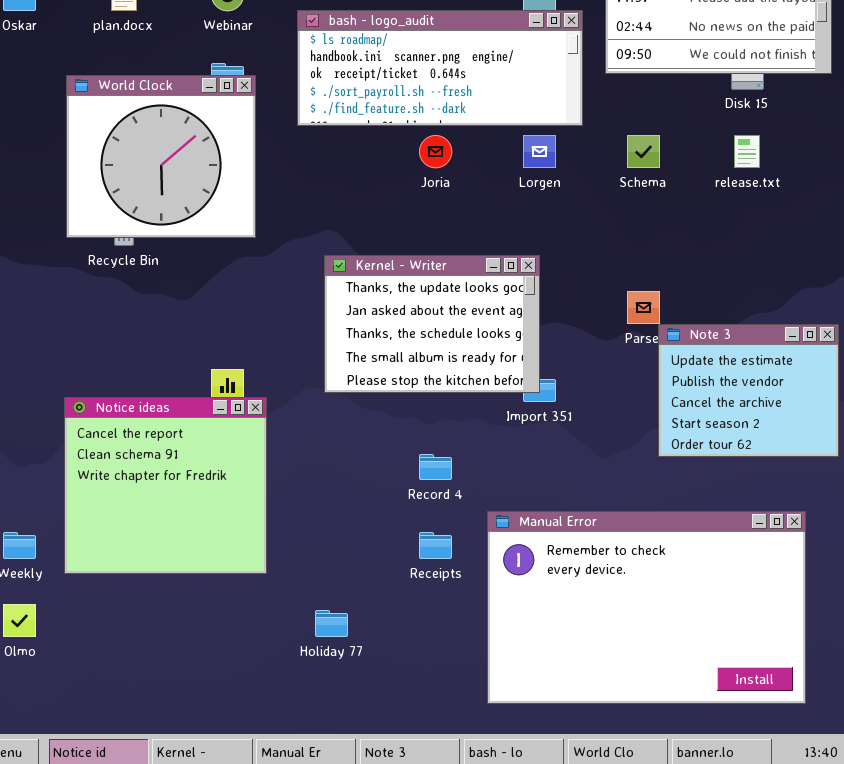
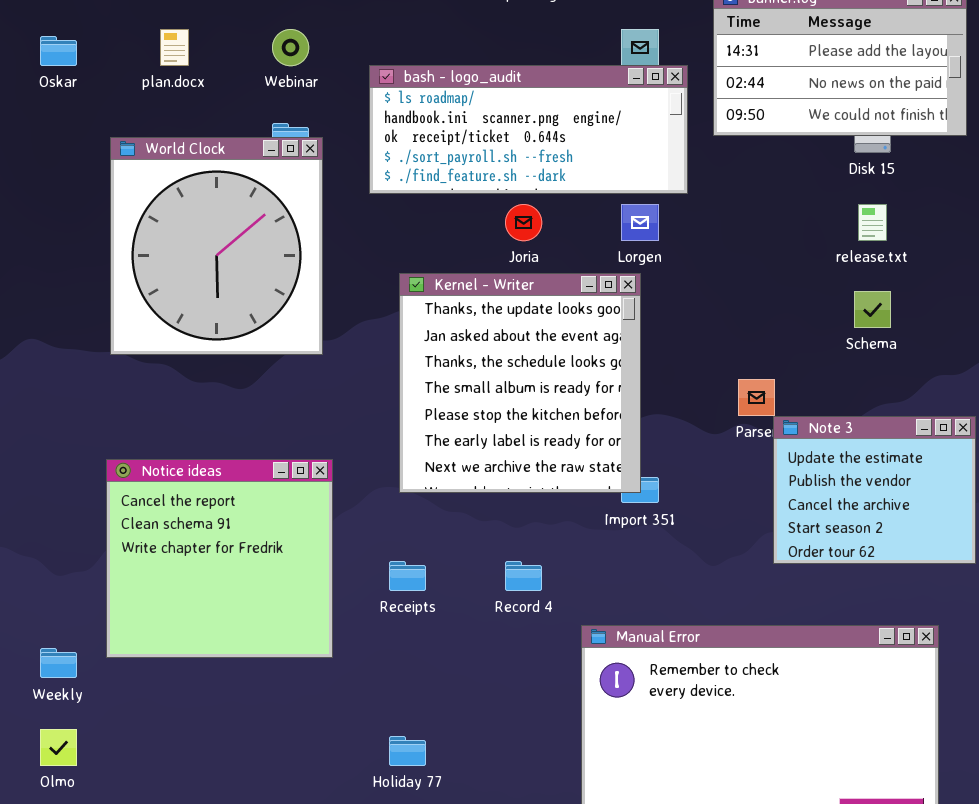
World Clock: [66,75,256,238] -> [110,137,323,355], resized
Schema: [627,135,660,168] -> [854,291,891,328], moved
Kernel - Writer: [324,255,540,393] -> [399,273,641,493], resized
Notice ideas: [64,397,267,574] -> [106,459,333,658], moved
Receipts: [419,532,452,559] -> [389,561,426,591], moved

